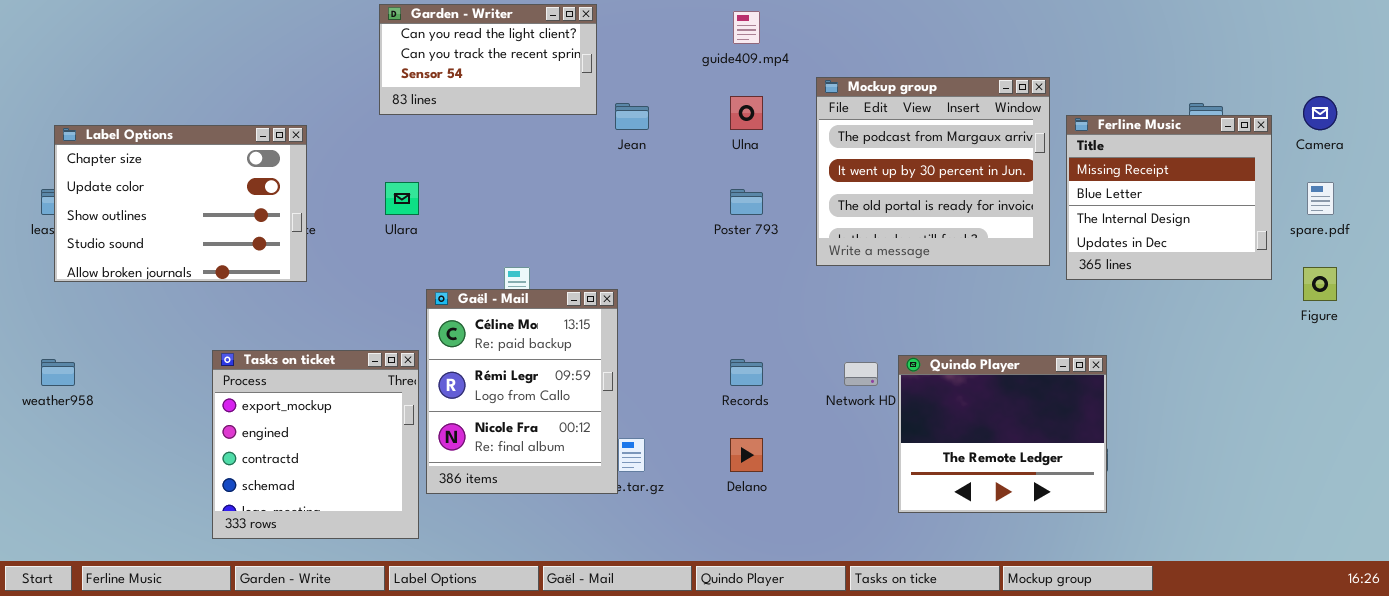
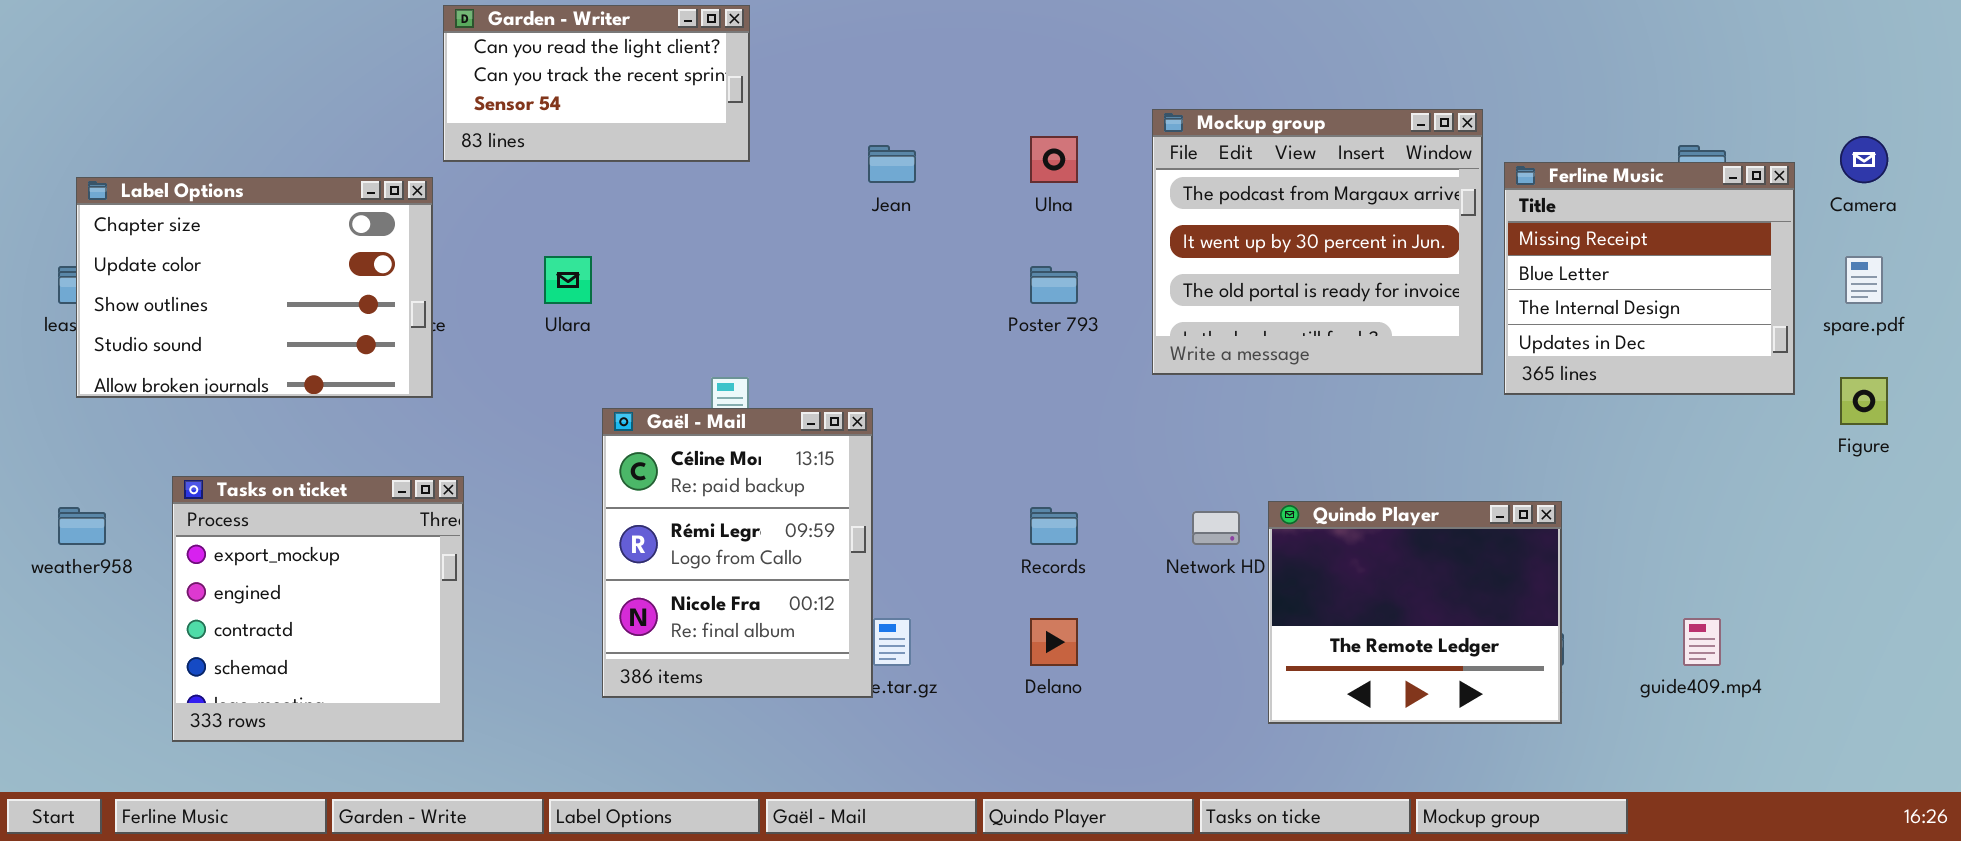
Garden - Writer: [379,4,597,115] -> [443,5,750,162], moved
guide409.mp4: [733,11,760,44] -> [1683,618,1721,666], moved
Tasks on ticket: [212,350,419,539] -> [172,476,464,742], moved

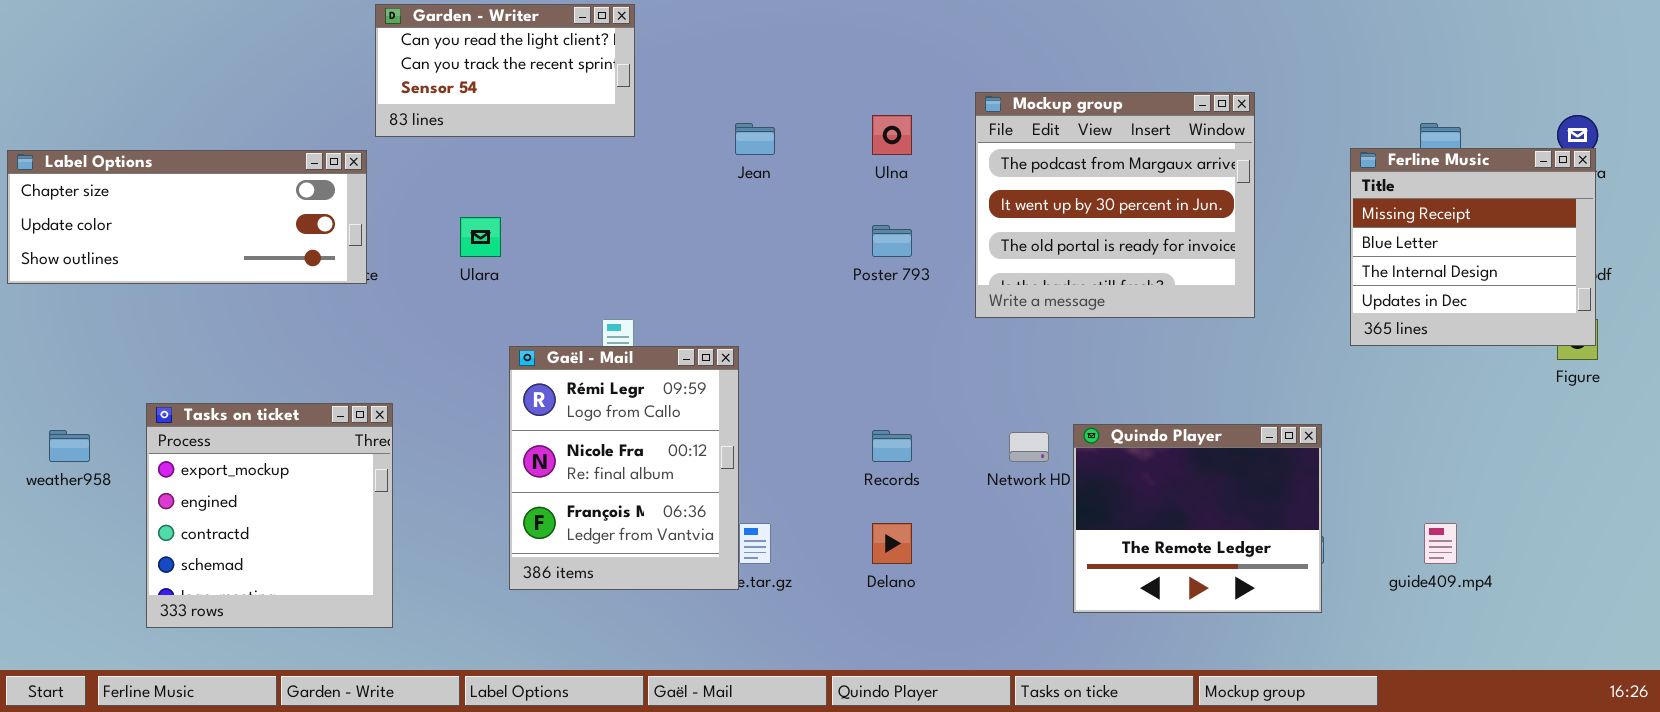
Ferline Music: [1504,162,1795,395] -> [1350,148,1596,346], moved
Label Options: [76,177,433,398] -> [7,150,367,284], resized
Gaël - Mail: [602,408,873,698] -> [509,346,739,590], scrolled down 1 row

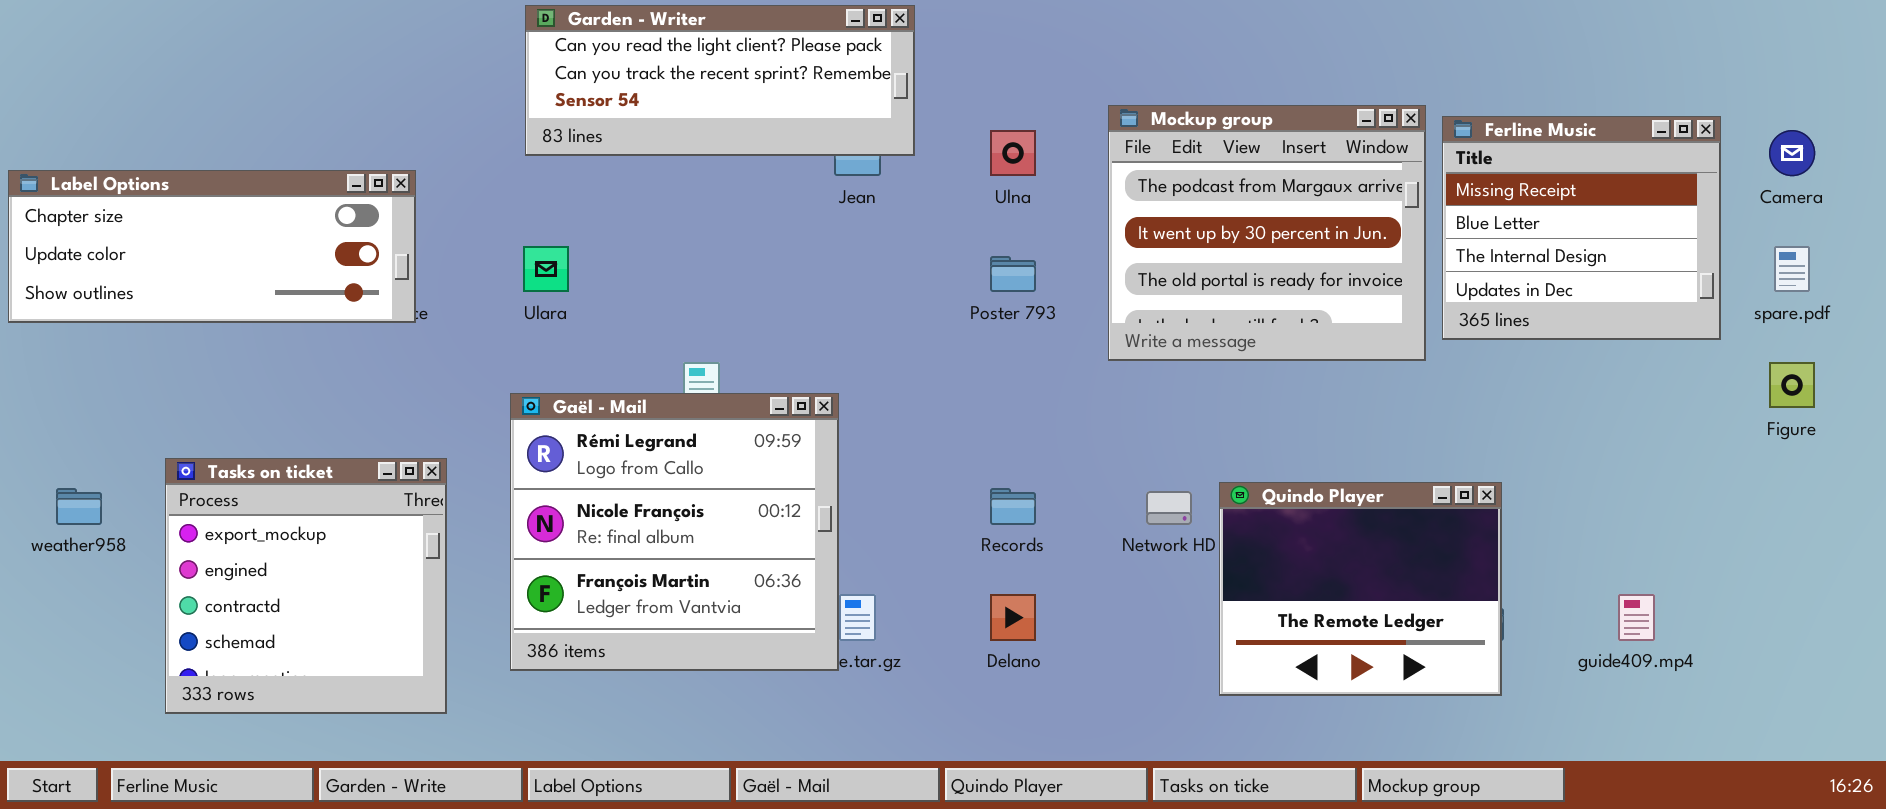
Garden - Writer: [375,4,635,137] -> [525,5,915,156], moved, resized
Ferline Music: [1350,148,1596,346] -> [1442,116,1721,340], moved
Gaël - Mail: [509,346,739,590] -> [510,393,839,671], resized

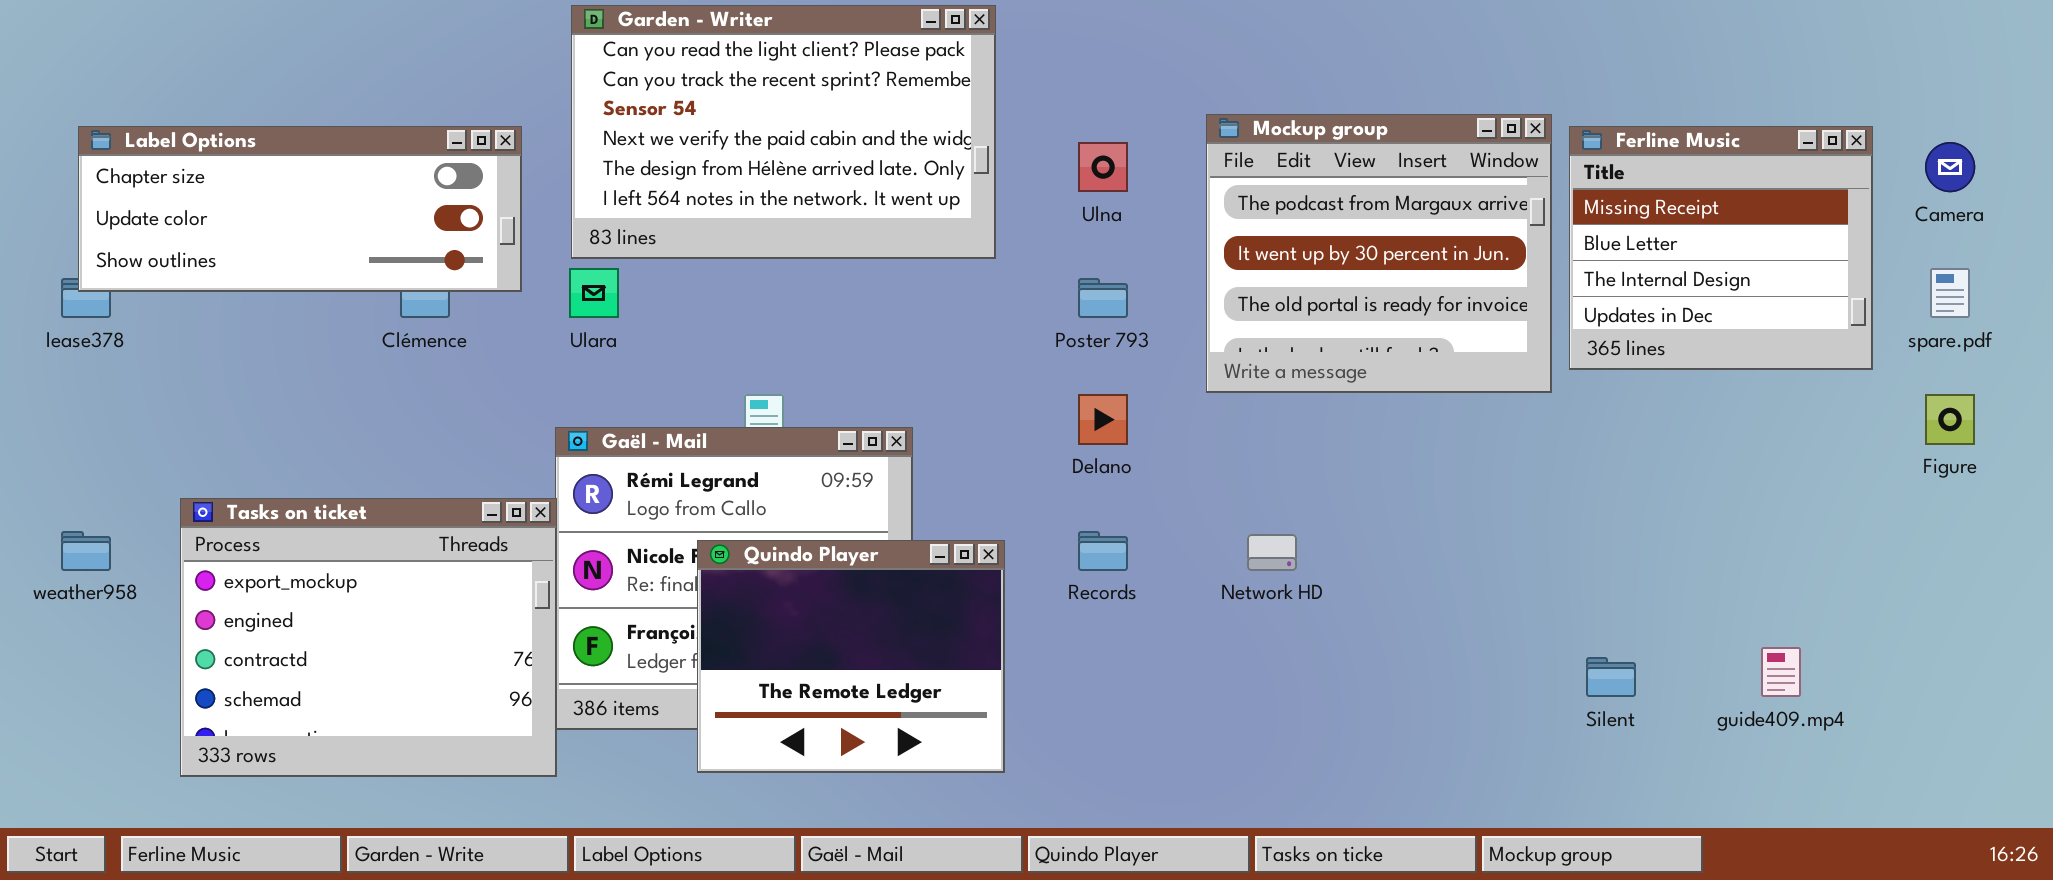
Garden - Writer: [525,5,915,156] -> [571,5,996,259], resized
Label Options: [8,170,416,323] -> [78,126,522,292], moved
Tasks on ticket: [165,458,447,714] -> [180,498,557,777], resized
Quindo Player: [1219,482,1502,696] -> [697,540,1005,773], moved
Delano: [990,594,1036,641] -> [1078,394,1128,445], moved

